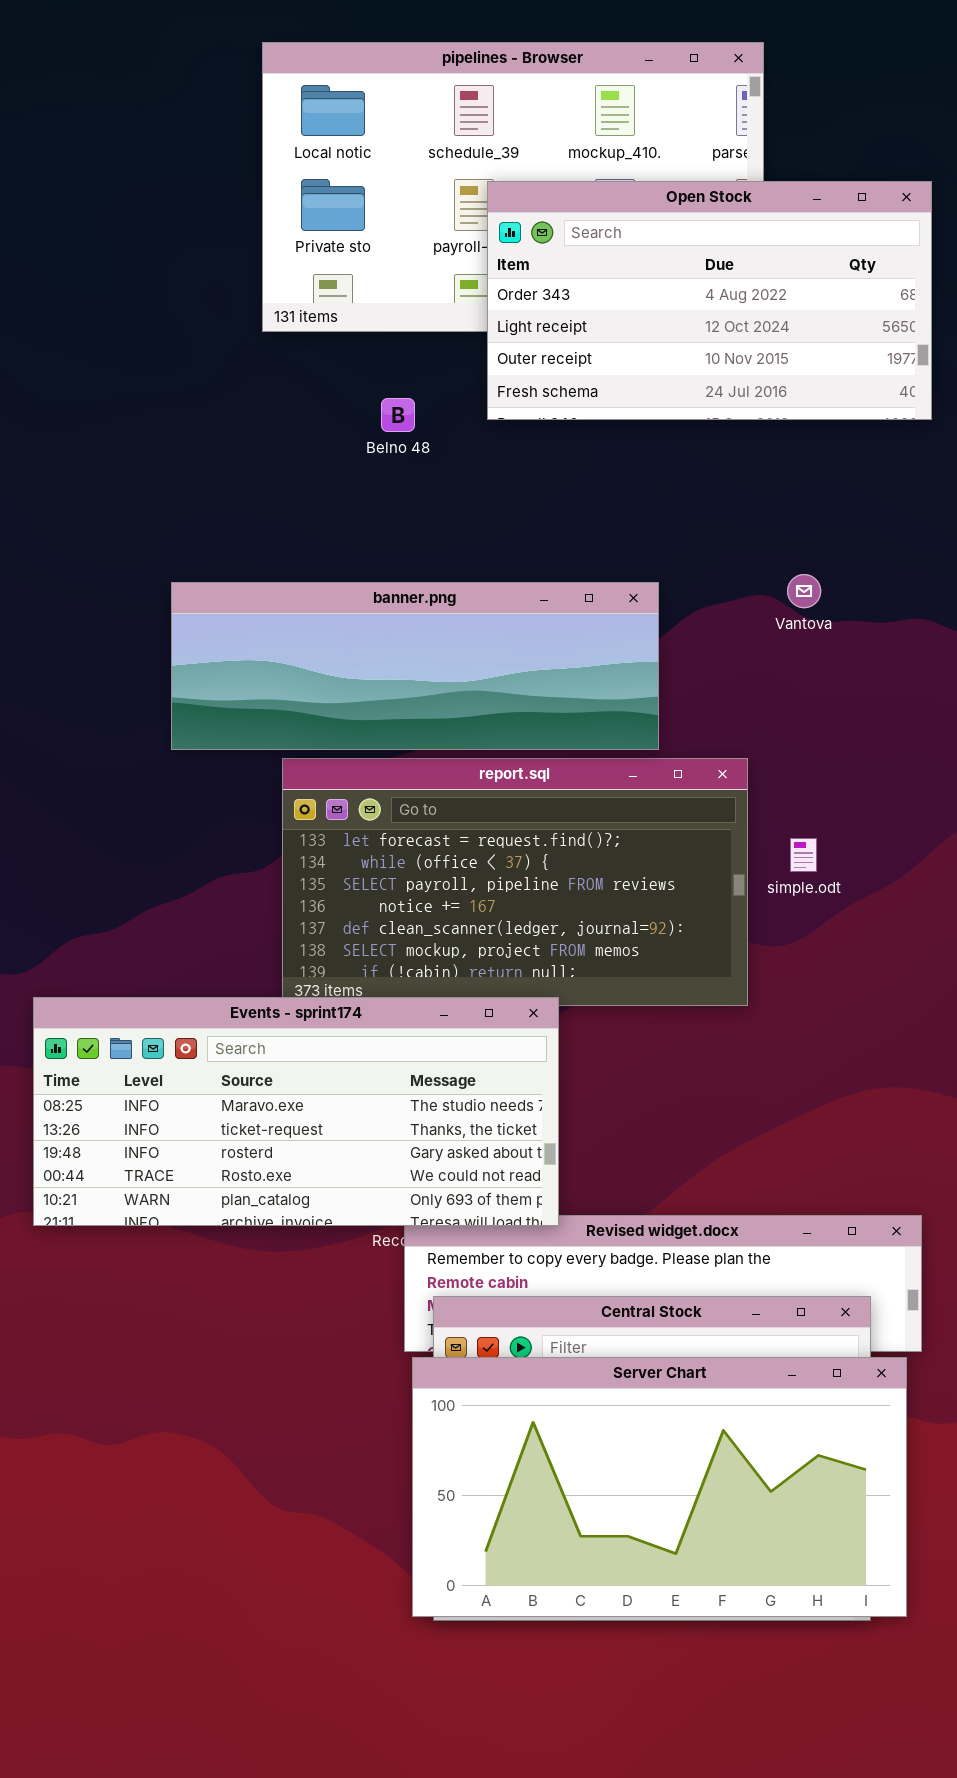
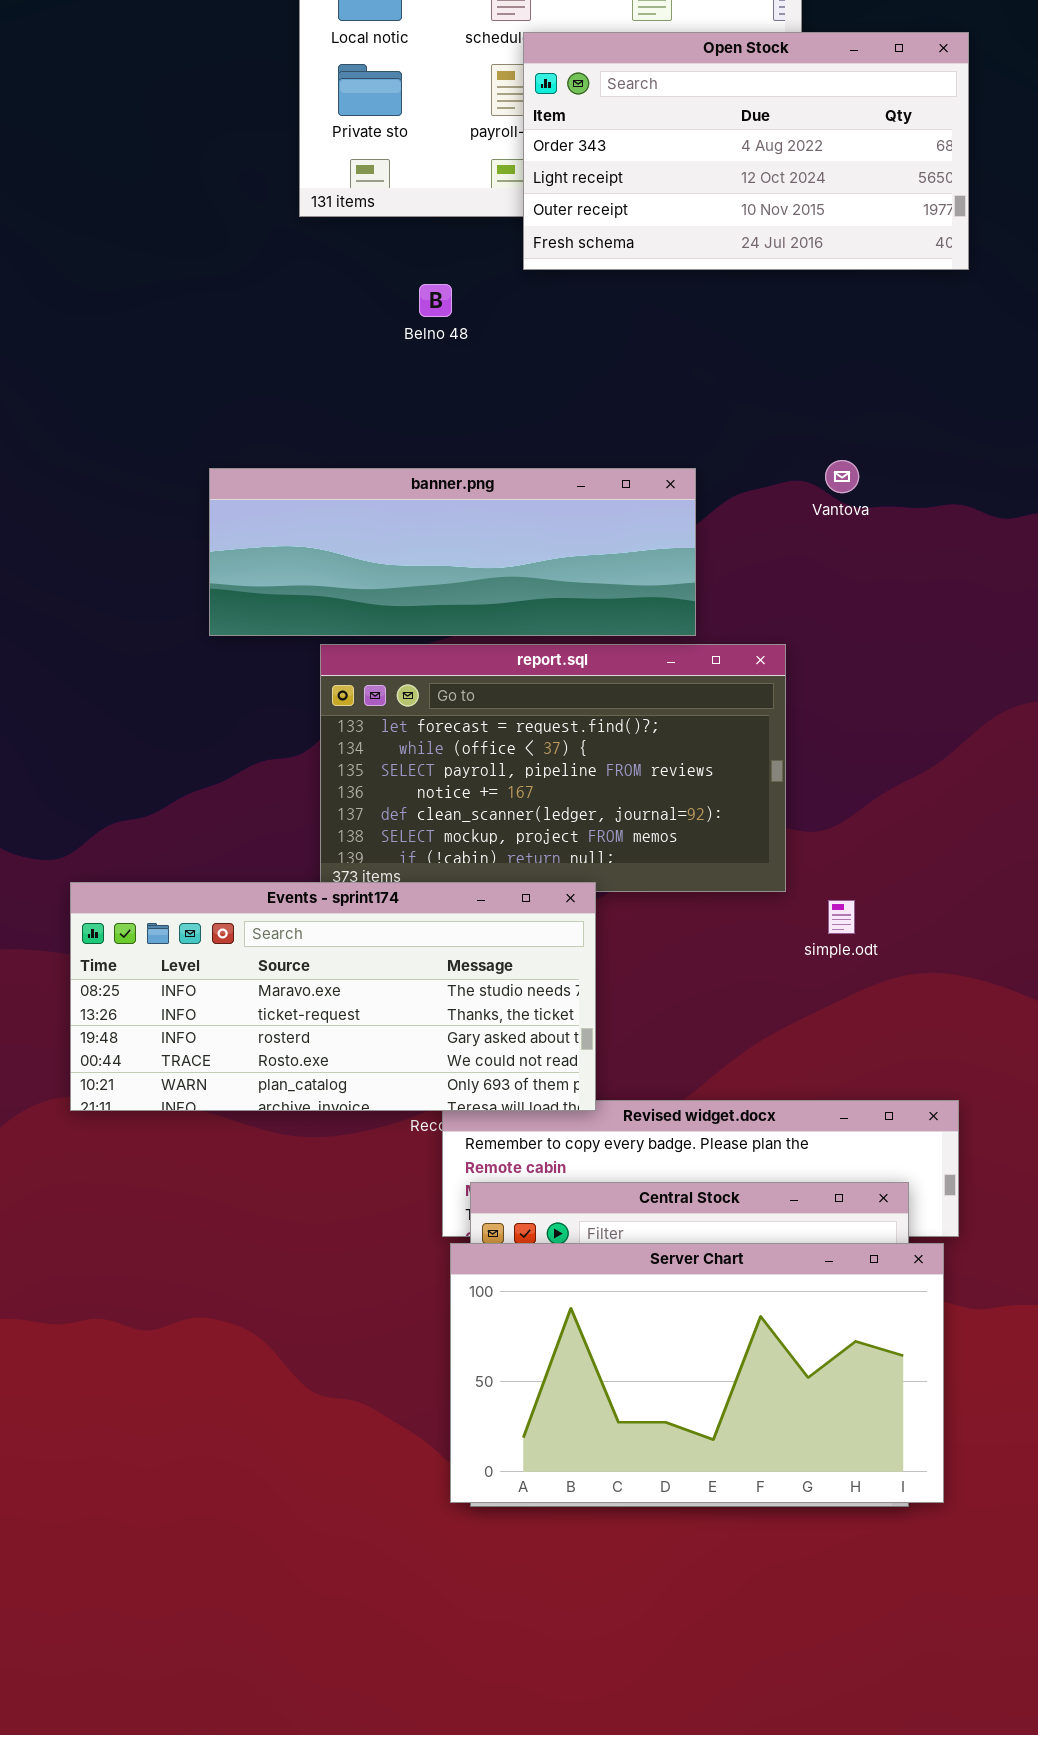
Open Stock: [487,181,932,420] -> [523,32,969,270], moved
simple.odt: [790,838,817,872] -> [828,900,855,934], moved

